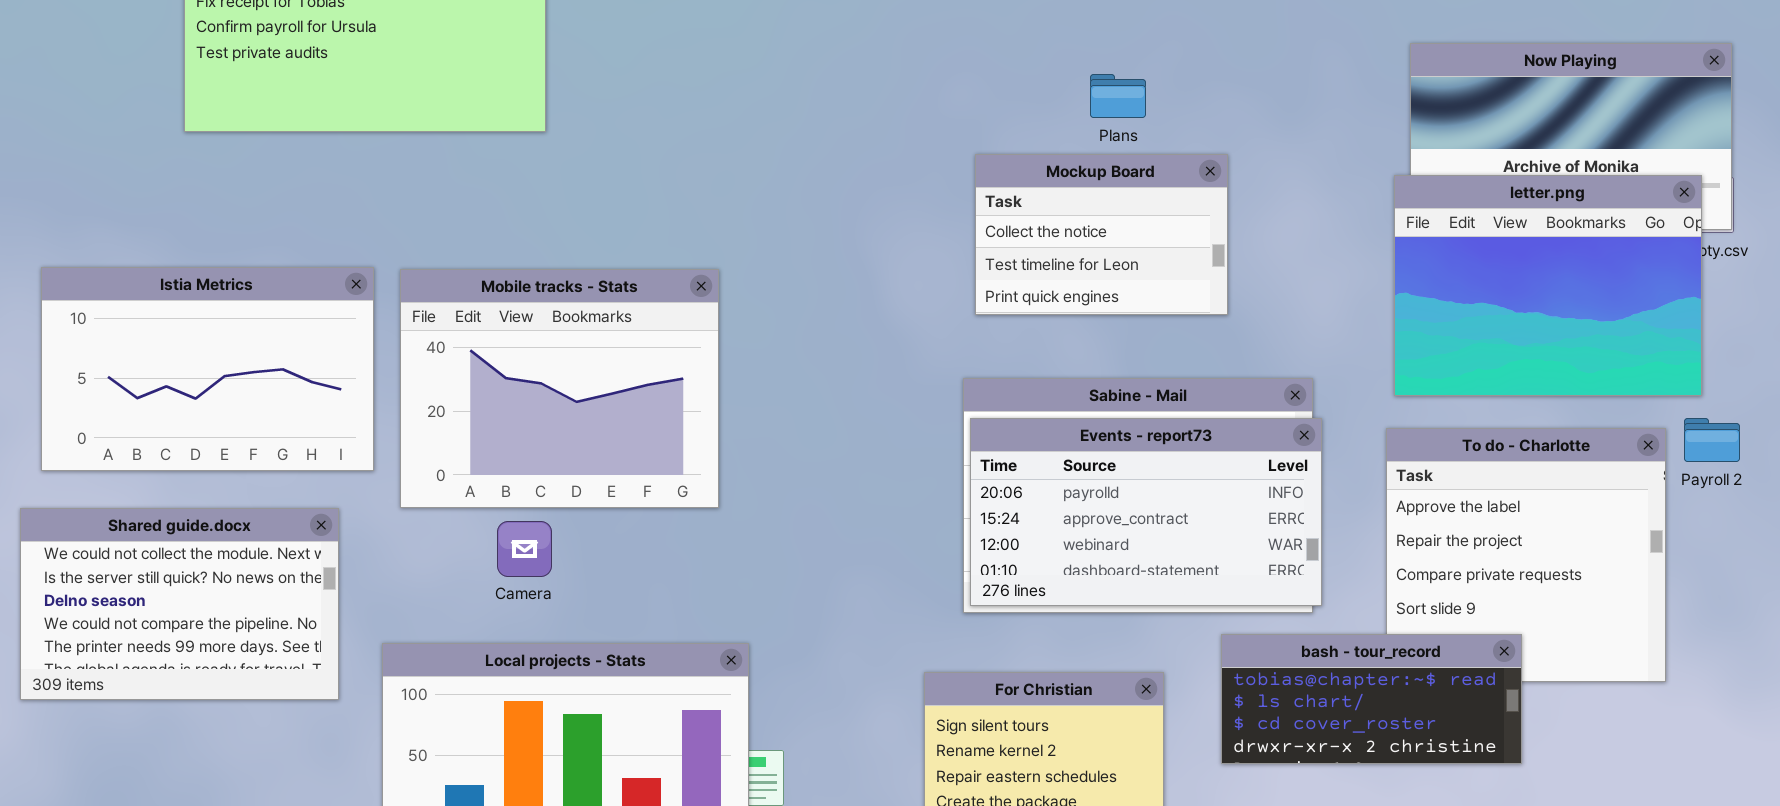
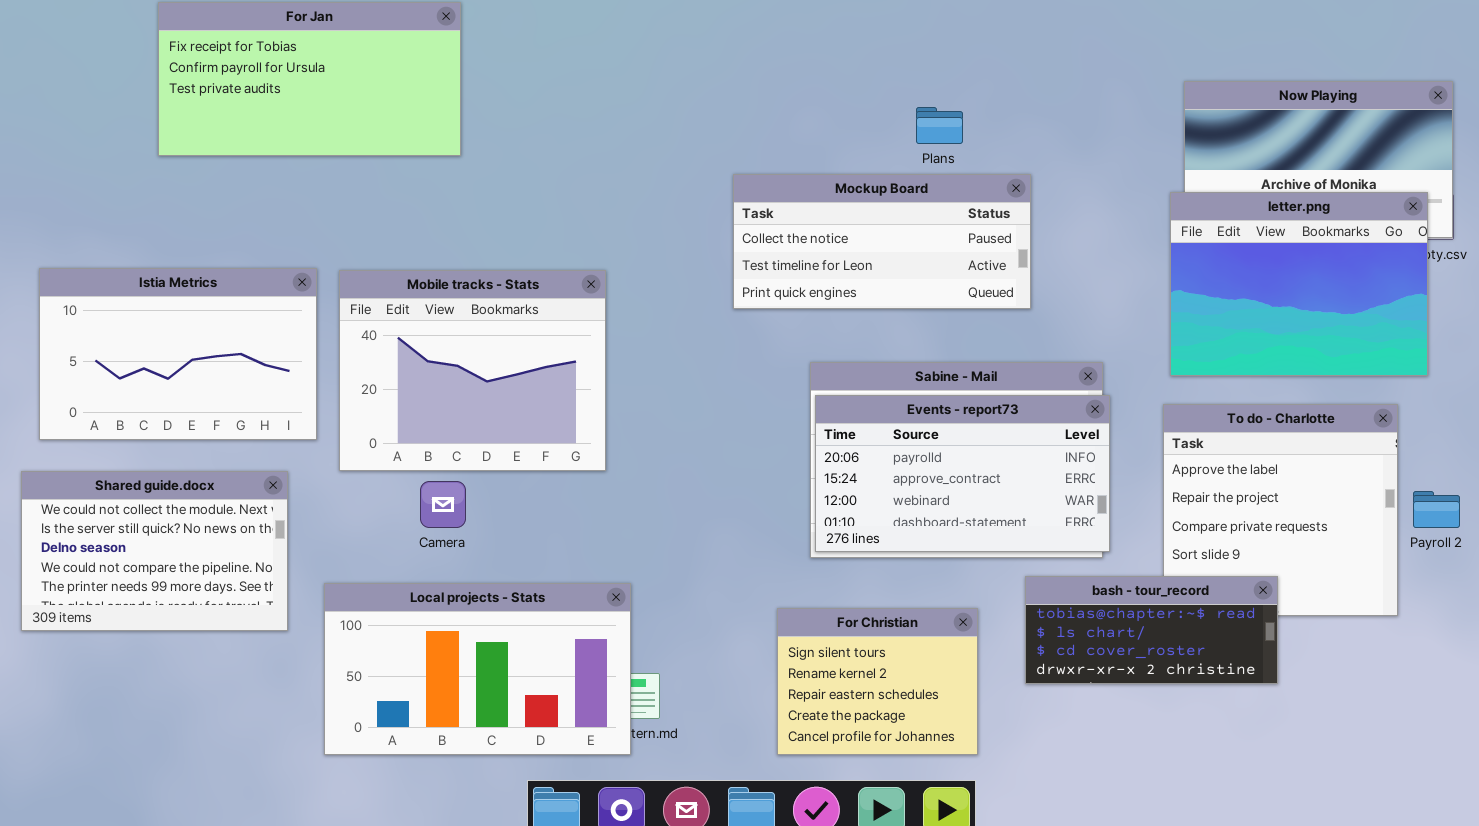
Mockup Board: [975,154,1228,315] -> [733,174,1031,309], resized
Payroll 2: [1684,418,1740,462] -> [1413,491,1460,528], moved

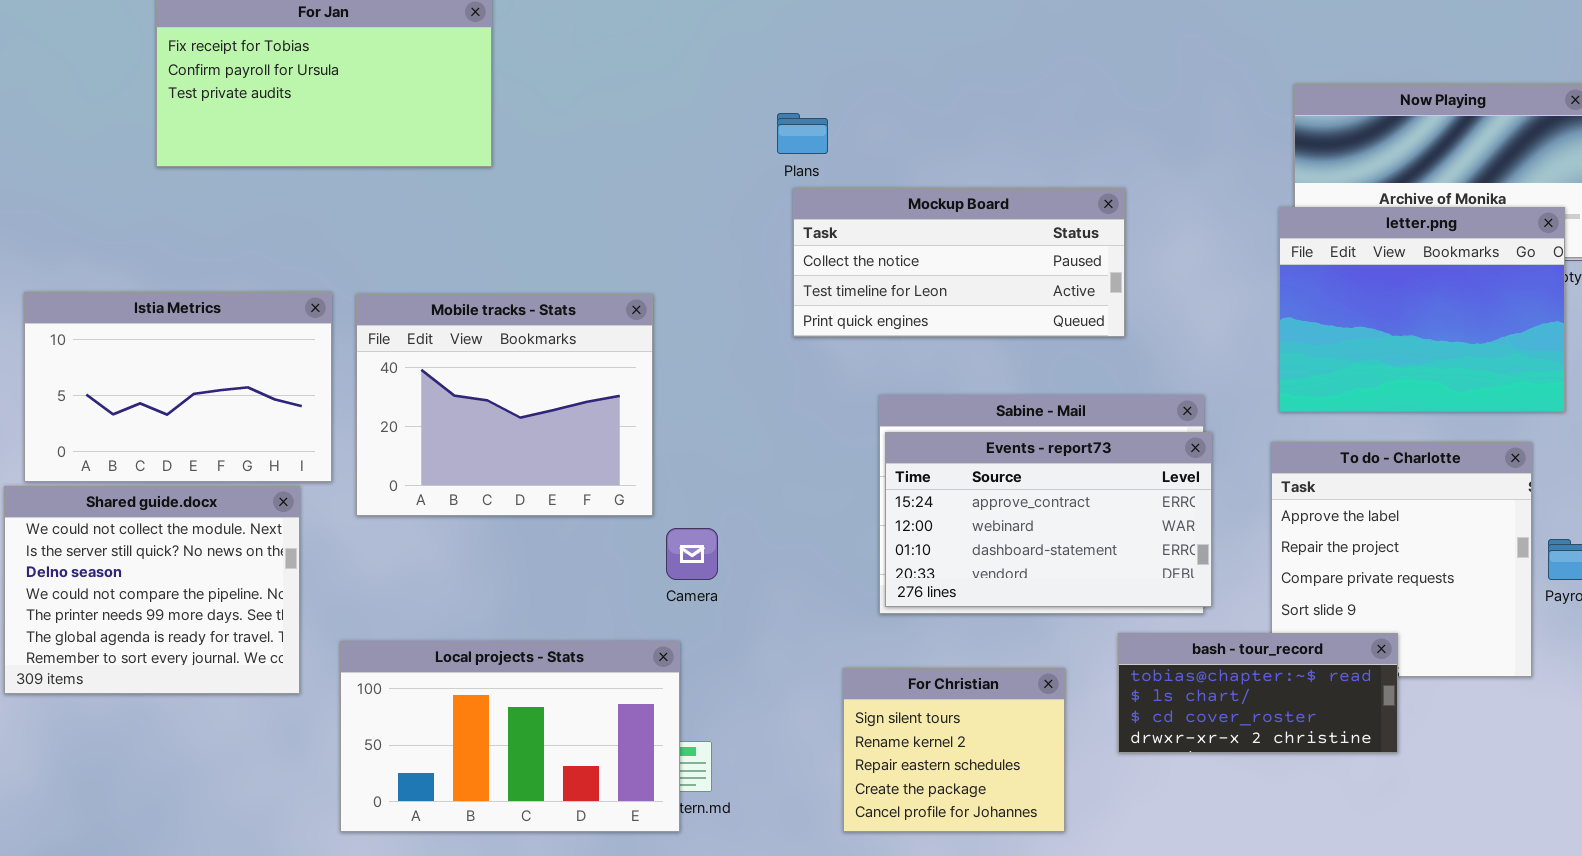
Plans: [916,107,963,144] -> [777,113,828,154], moved
Events - report73: [815,395,1110,552] -> [885,432,1212,607], scrolled down 1 row
Shared guide.docx: [21,471,288,631] -> [4,486,300,694], resized
Camera: [420,481,466,528] -> [666,528,718,580], moved

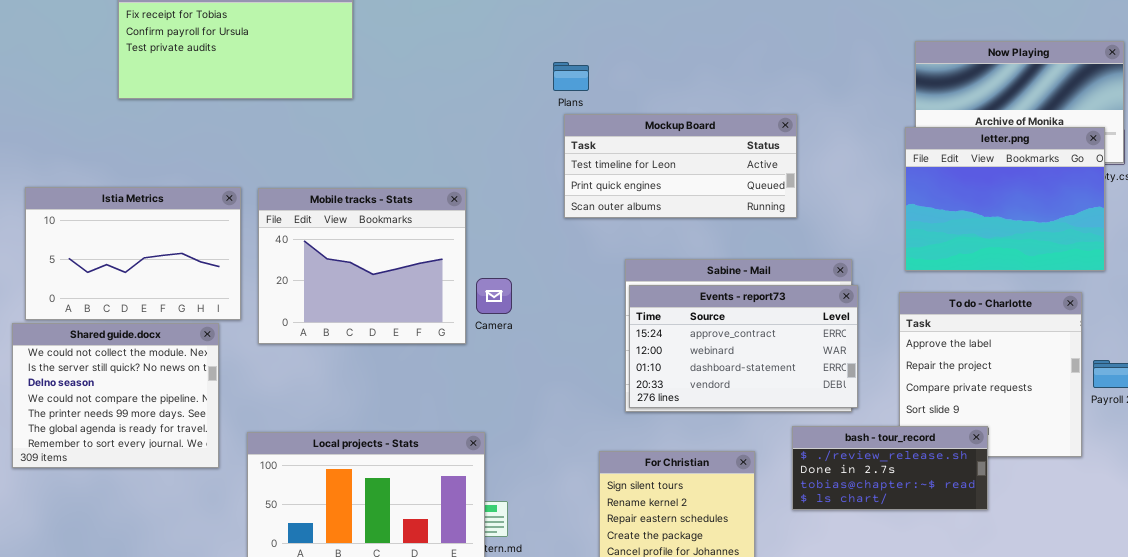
Mockup Board: [793,188,1125,337] -> [564,114,797,218], scrolled down 1 row
Camera: [666,528,718,580] -> [476,278,512,314], moved
bash - tour_record: [1118,633,1398,753] -> [792,426,988,510], scrolled up 2 rows

